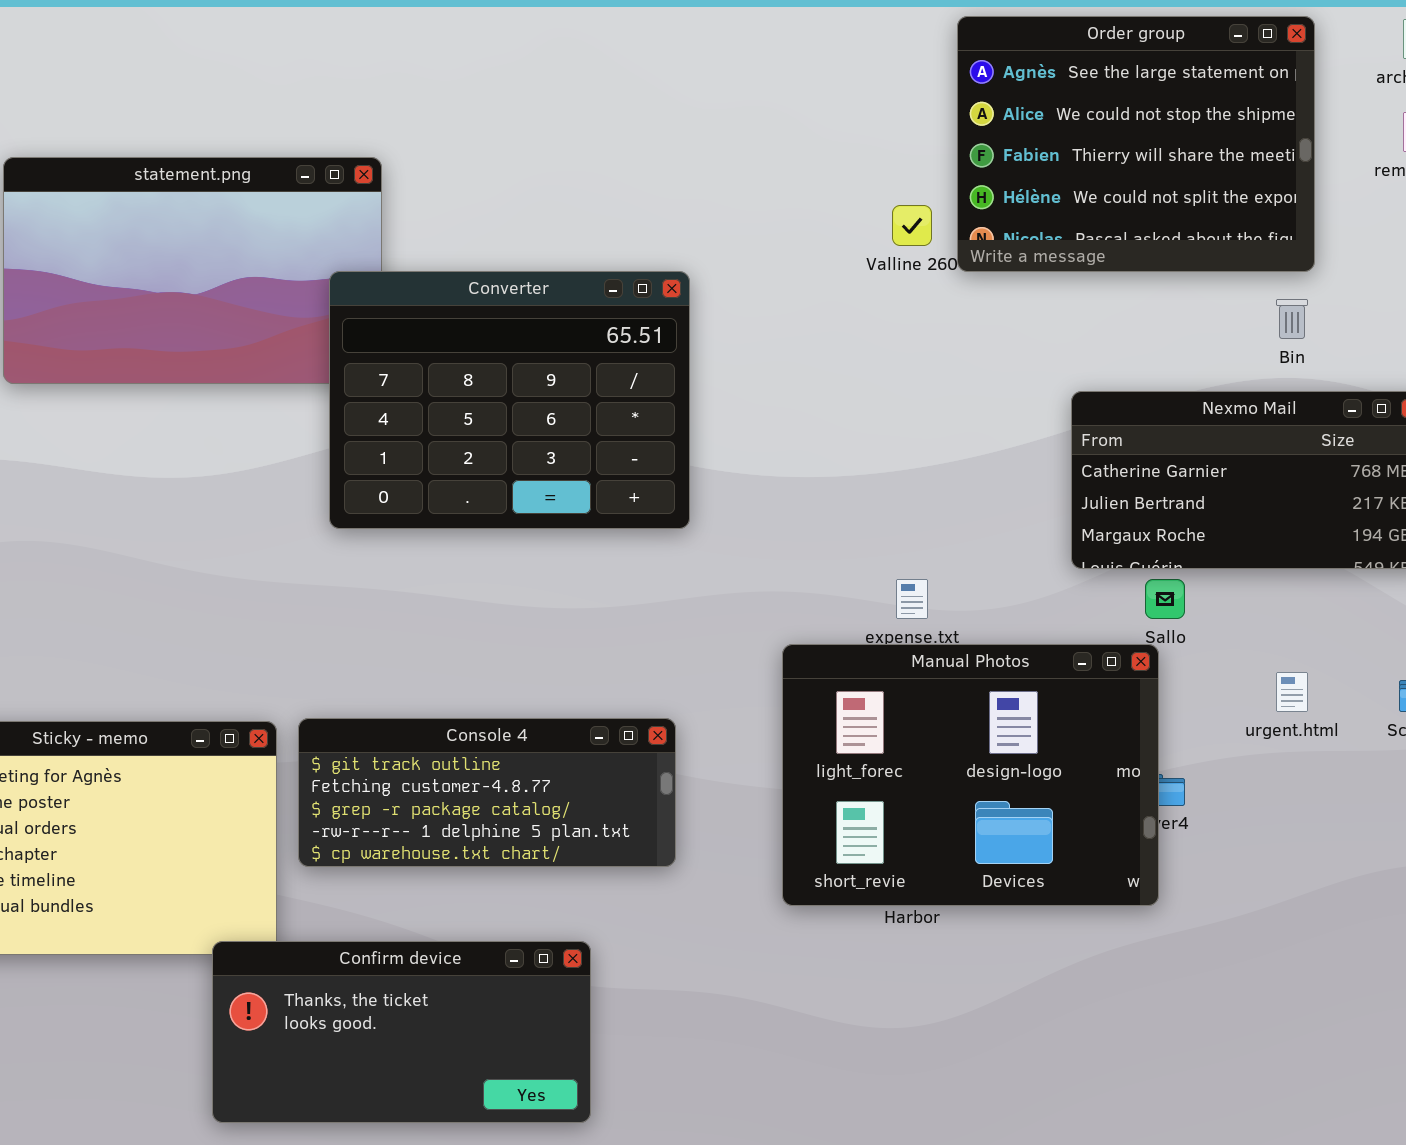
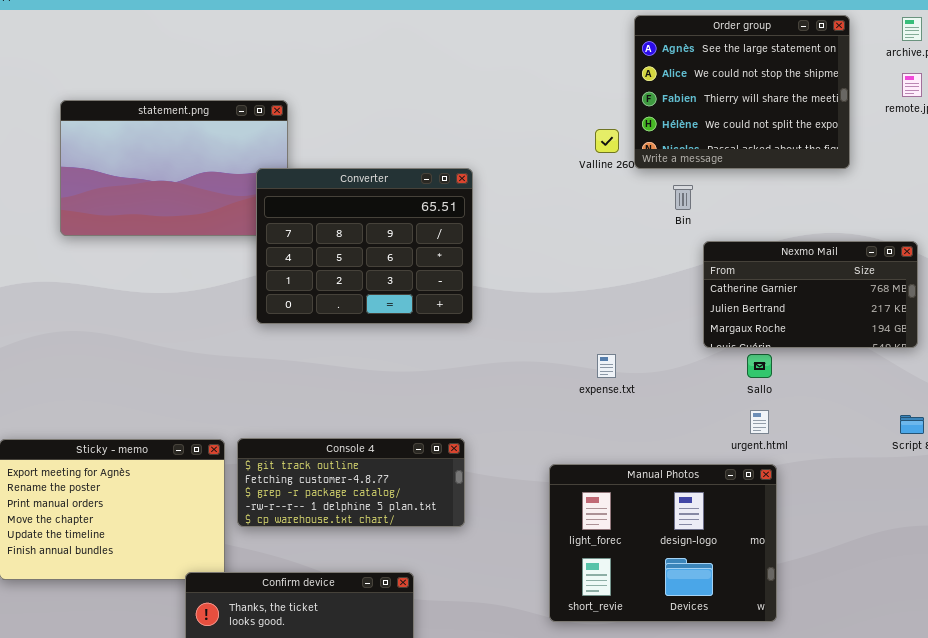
Bin: [1276,299,1308,339] -> [673,185,693,210], moved
Manual Photos: [782,644,1159,906] -> [549,464,777,622], moved
urgent.html: [1276,672,1308,712] -> [750,410,769,434], moved

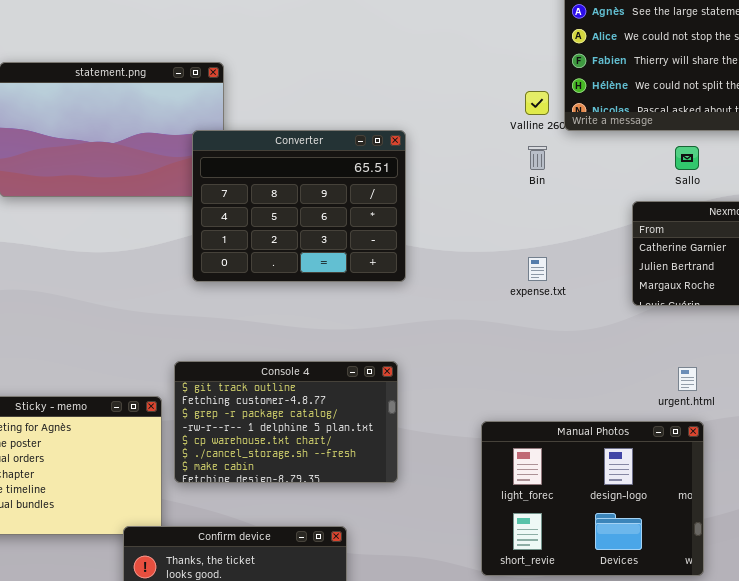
Bin: [673,185,693,210] -> [528,146,547,170], moved
expense.txt: [597,354,616,378] -> [528,257,547,281], moved
Sallo: [747,354,772,378] -> [675,146,699,170], moved
Console 4: [237,438,465,527] -> [174,361,398,483], resized

